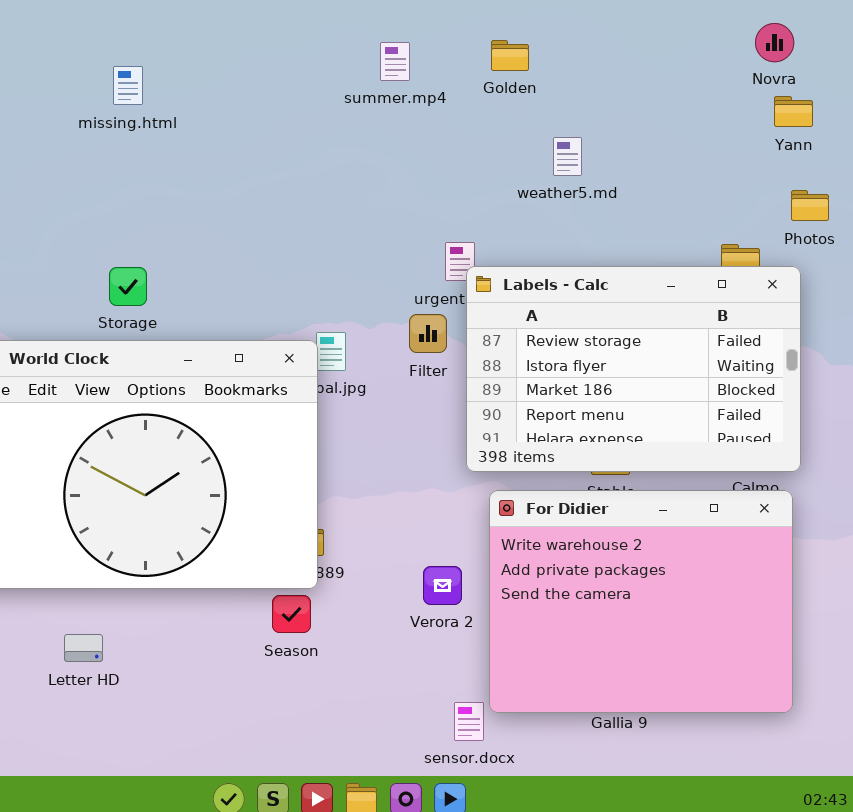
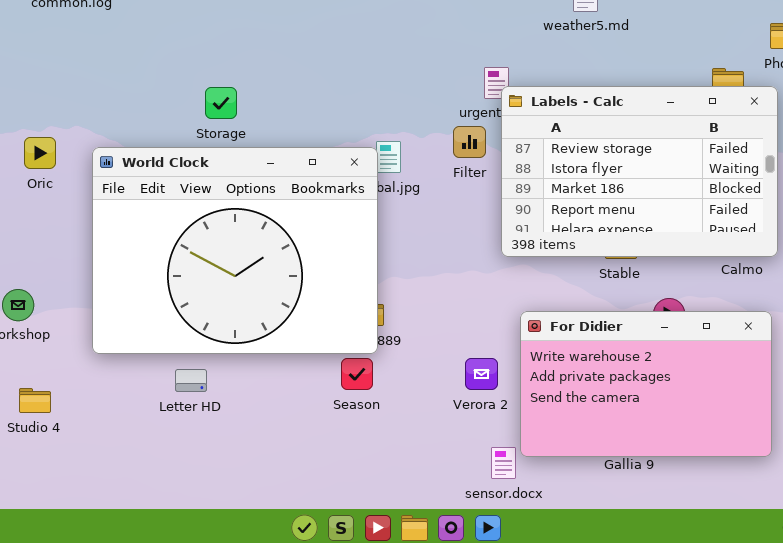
For Didier: [489,490,793,713] -> [520,311,772,457], resized
Verora 2: [423,566,462,605] -> [465,358,498,390], moved
Letter HD: [64,634,103,662] -> [175,369,207,392], moved

